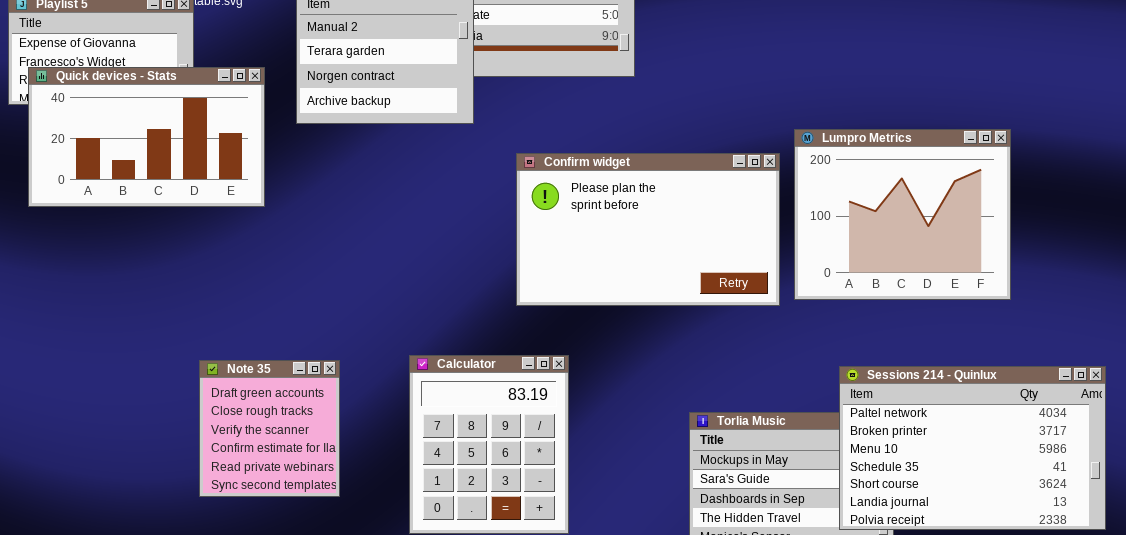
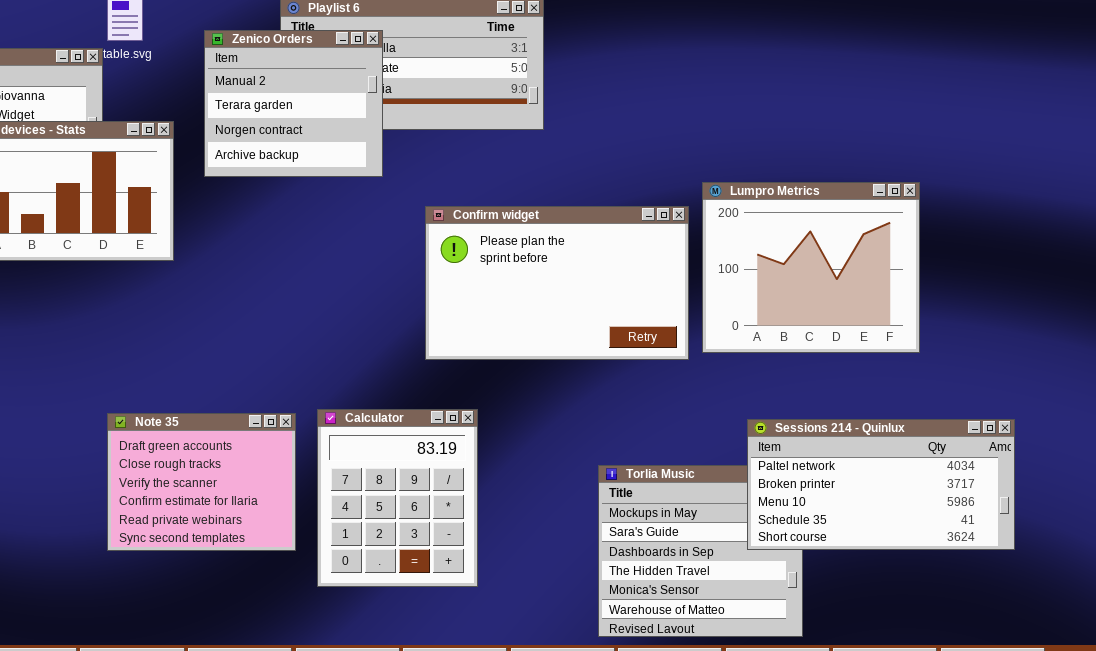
Note 35: [199,360,340,497] -> [107,413,296,551], resized
Sessions 214 - Quinlux: [839,366,1106,530] -> [747,419,1015,550], resized

